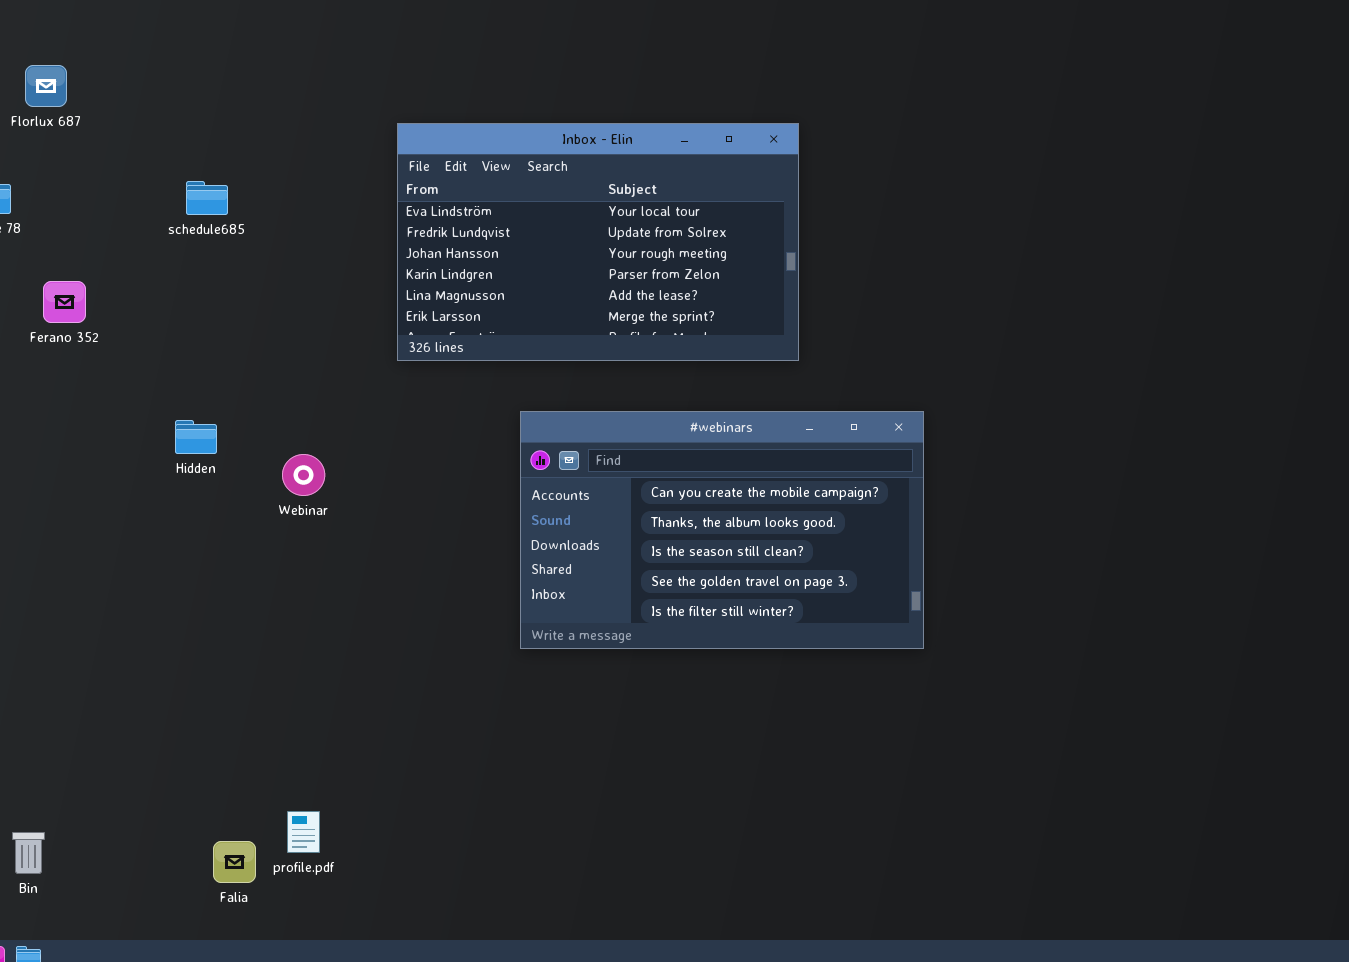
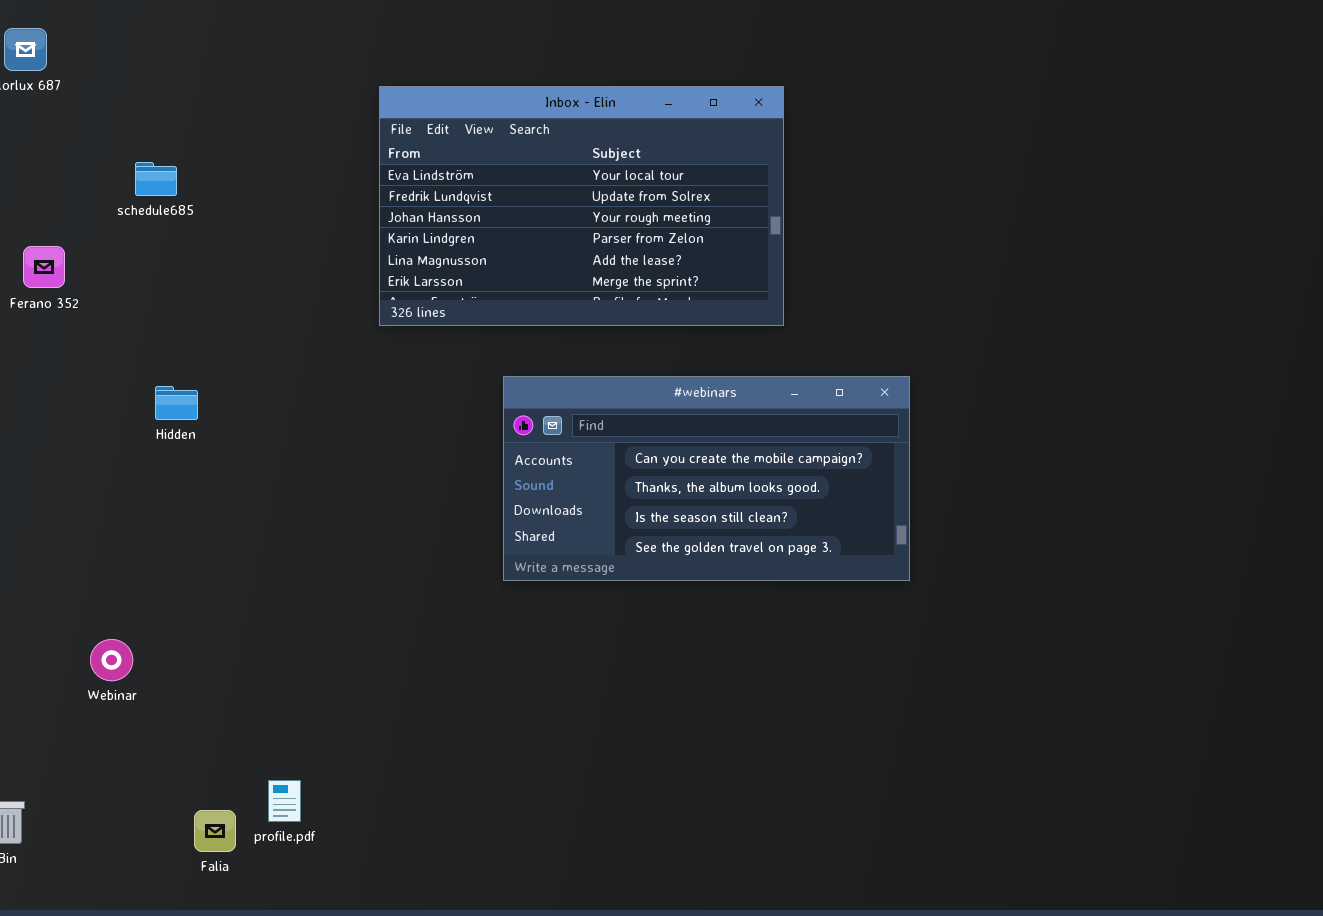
schedule685: [186,181,228,215] -> [135,162,177,196], moved
#webinars: [520,411,924,649] -> [503,376,910,581], resized
Webinar: [282,454,325,496] -> [90,639,133,681], moved

